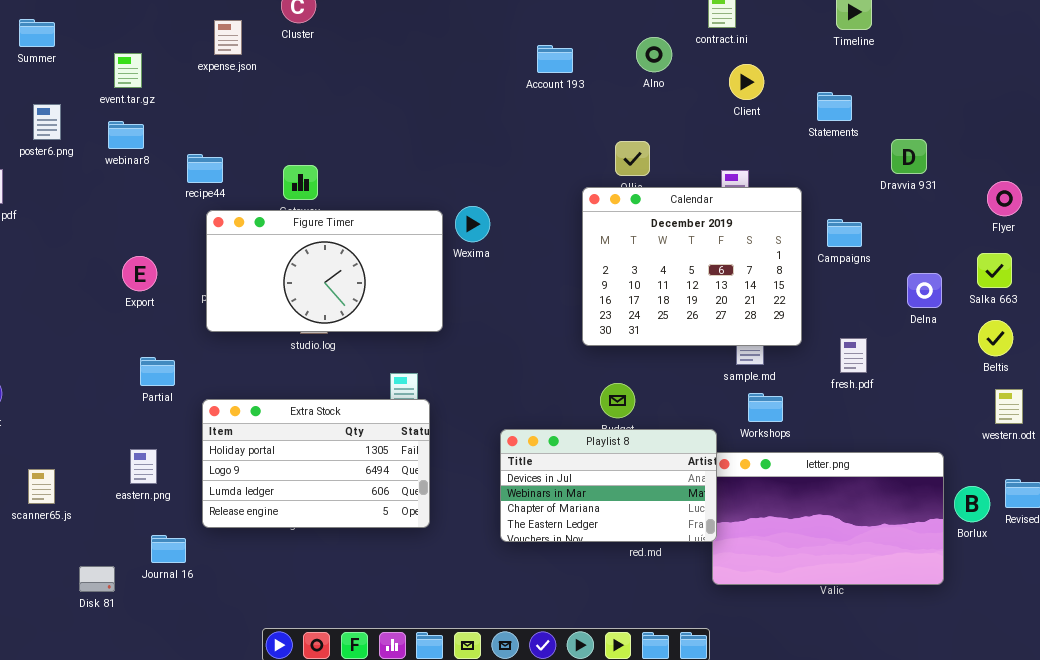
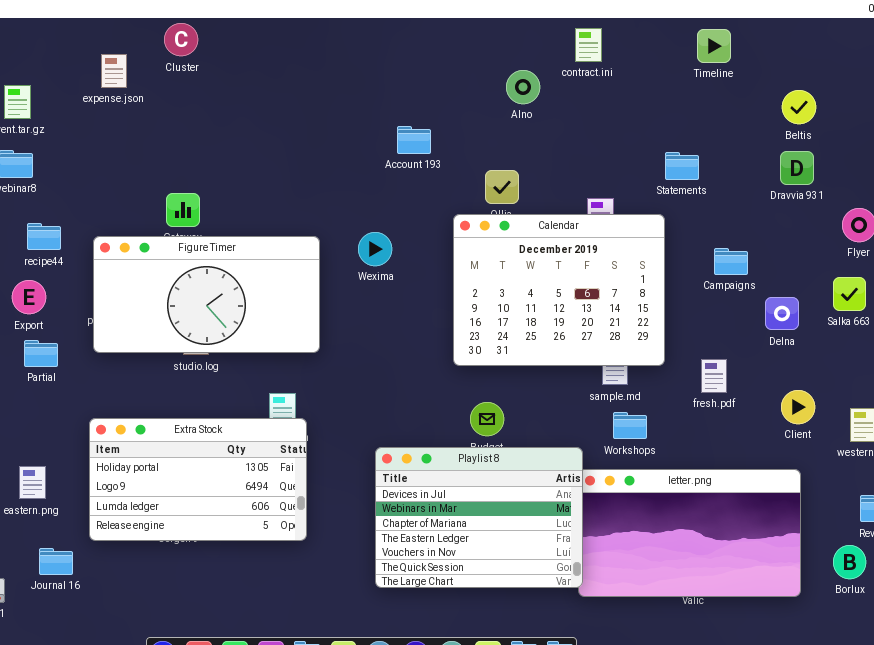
Account 193: [537,45,573,73] -> [397,126,431,154], moved
Client: [729,64,764,100] -> [781,390,815,424], moved
Statements: [817,92,852,121] -> [665,152,699,180], moved
Dravvia 931: [891,139,927,174] -> [780,151,814,185], moved
recipe44: [187,154,223,183] -> [27,223,61,250], moved
Wexima: [455,206,490,242] -> [358,232,392,266], moved
Campaigns: [827,219,862,247] -> [714,248,748,275], moved
Beltis: [978,320,1013,356] -> [782,90,816,124], moved
Partial: [140,357,175,386] -> [24,340,58,367], moved
Playlist 8: [500,429,717,542] -> [375,447,583,588], resized
Borlux: [954,486,990,522] -> [833,545,866,579], moved

